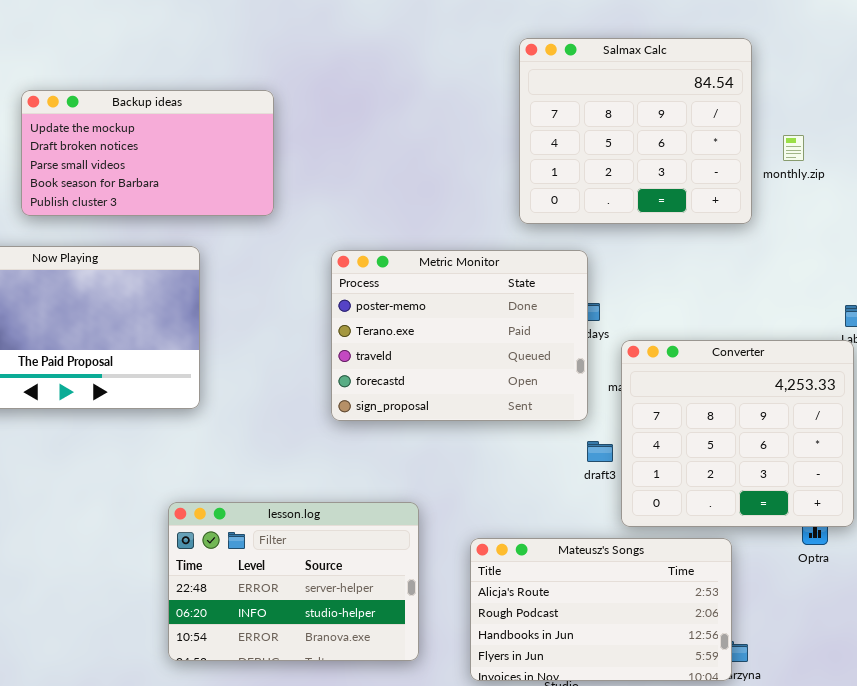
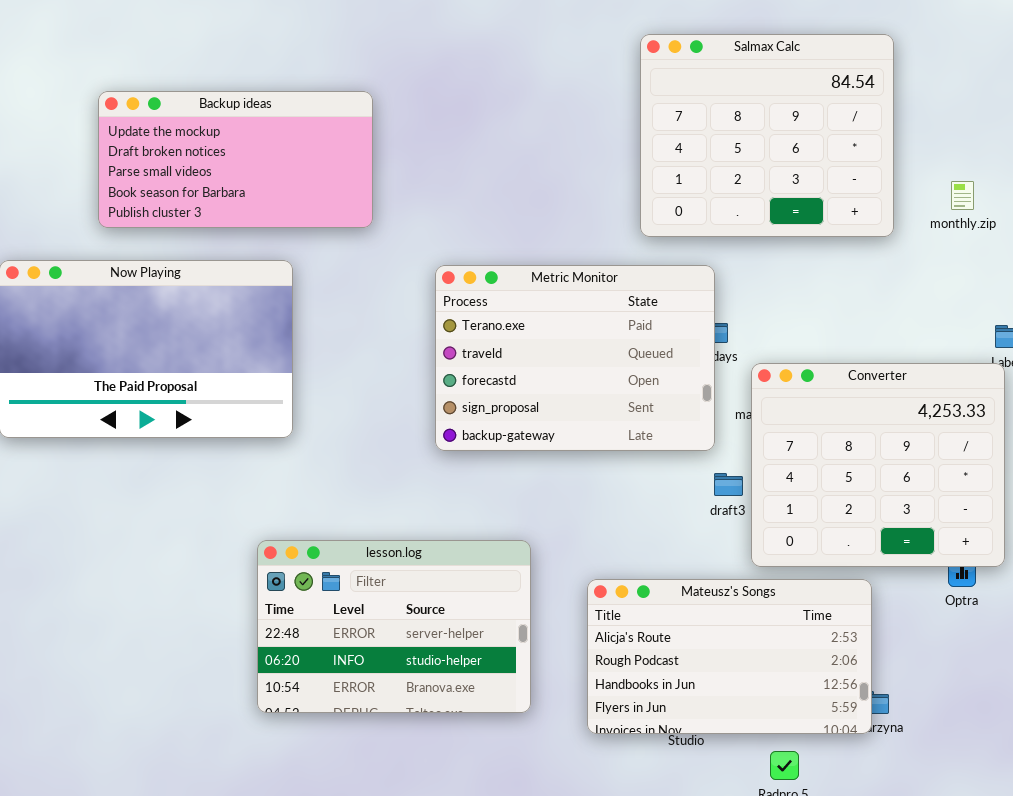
monthly.zip: [783,135,804,161] -> [951,181,974,210], moved
Metric Monitor: [331,250,588,421] -> [435,265,715,451], scrolled down 1 row

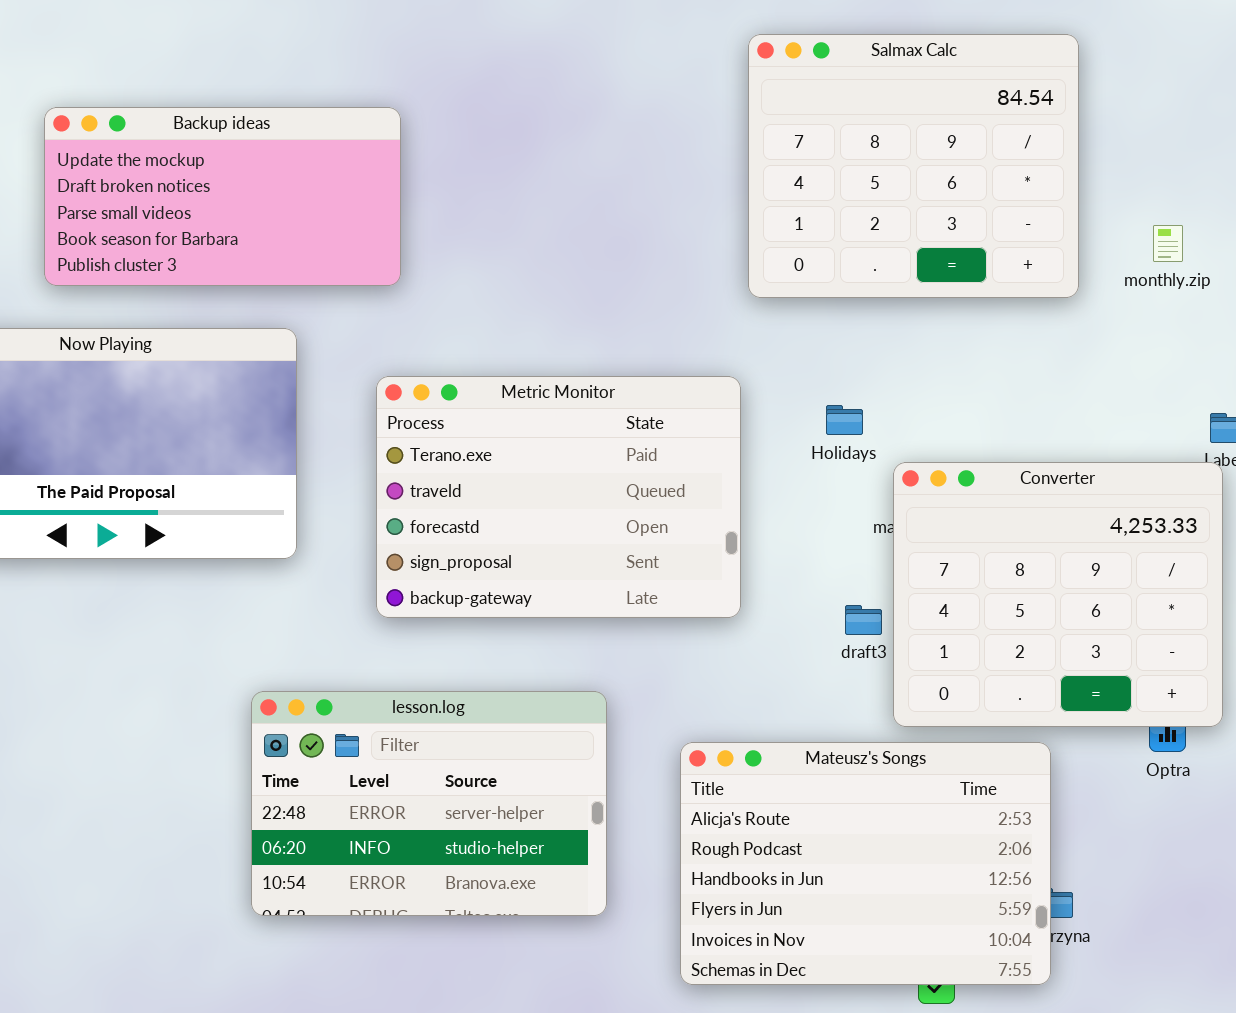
Metric Monitor: [435,265,715,451] -> [376,376,741,618], moved
Mateusz's Songs: [587,579,872,734] -> [680,742,1051,985], resized

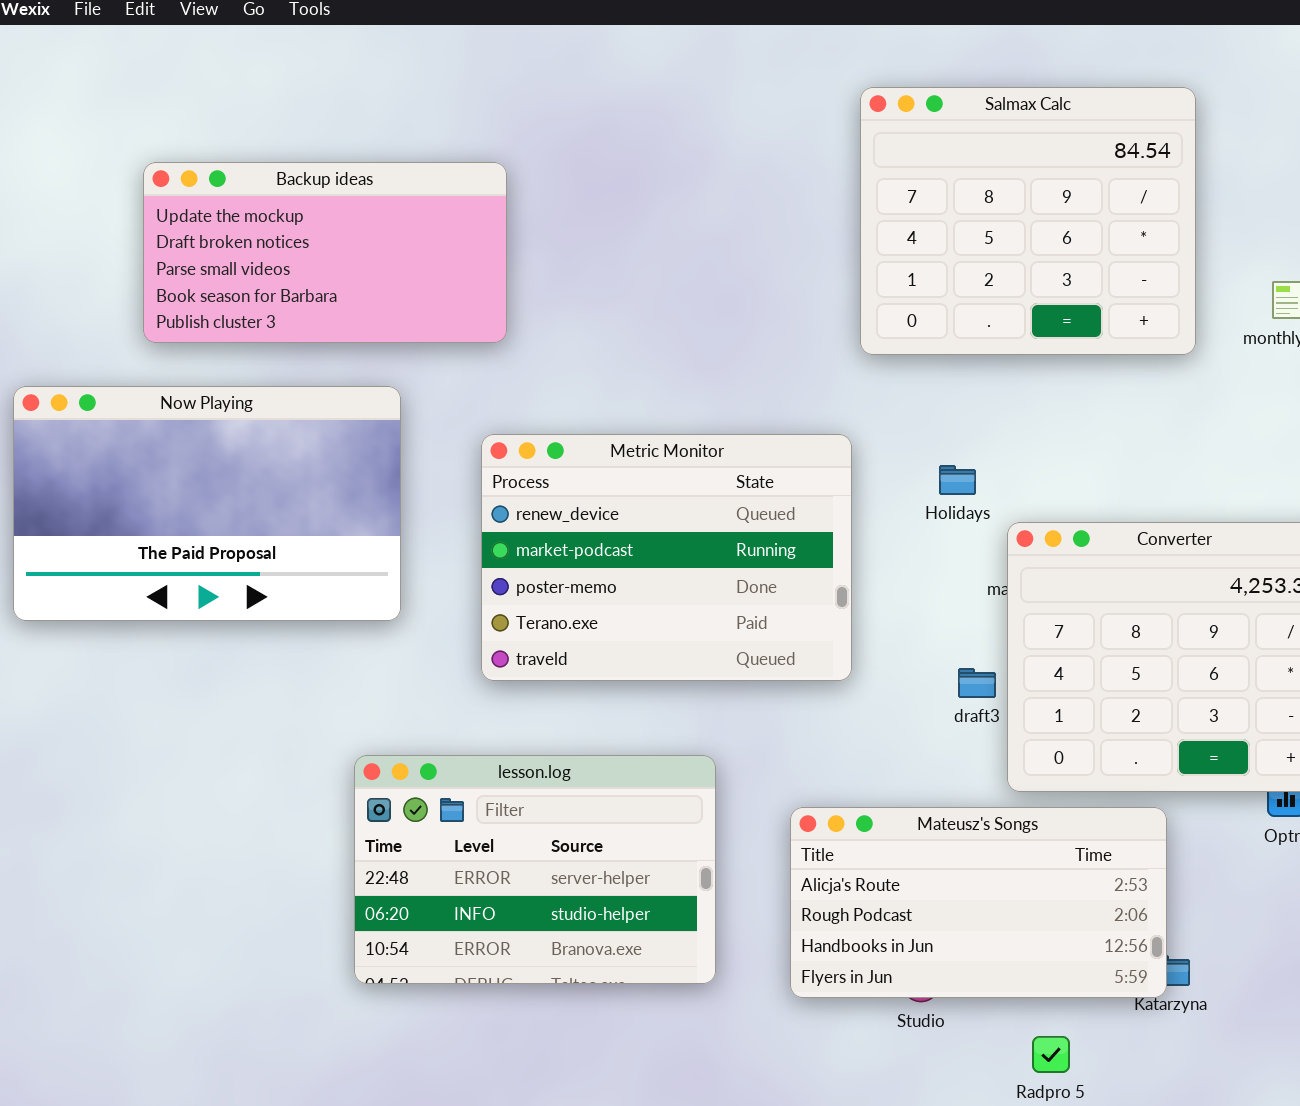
Metric Monitor: [376,376,741,618] -> [481,434,852,681], scrolled up 3 rows
Mateusz's Songs: [680,742,1051,985] -> [790,807,1167,998], resized

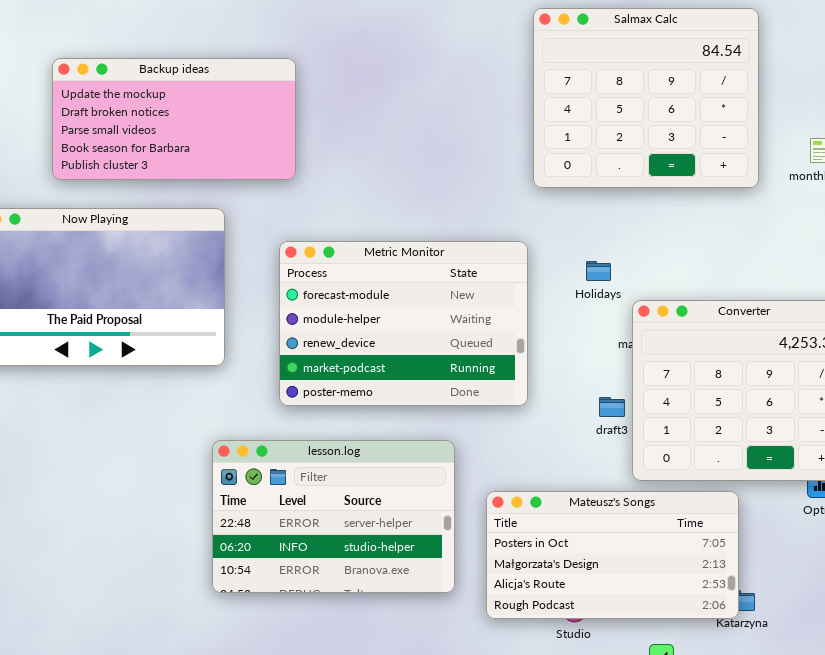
Metric Monitor: [481,434,852,681] -> [279,241,528,406], scrolled up 2 rows
lesson.log: [354,755,716,984] -> [212,440,455,593], moved
Mateusz's Songs: [790,807,1167,998] -> [486,491,739,619], scrolled up 2 rows

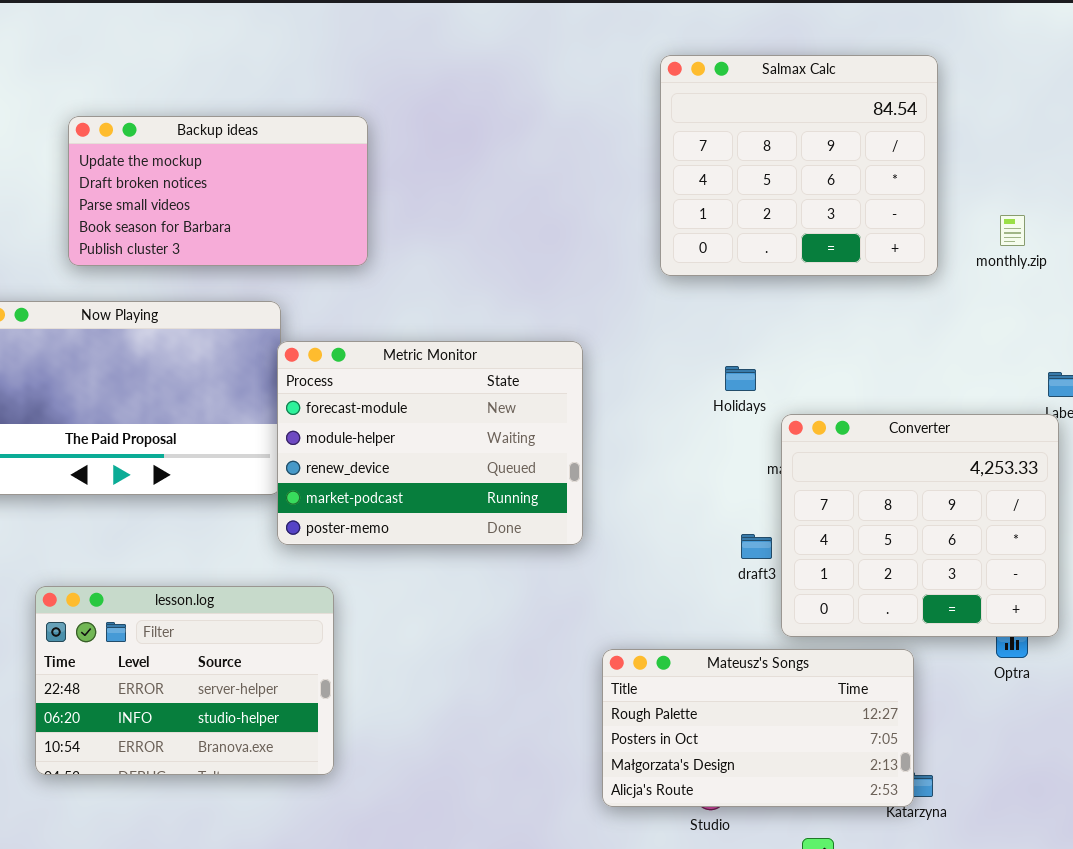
Metric Monitor: [279,241,528,406] -> [277,341,583,545], moved
lesson.log: [212,440,455,593] -> [35,586,334,775], moved
Mateusz's Songs: [486,491,739,619] -> [602,649,914,807], scrolled up 1 row

